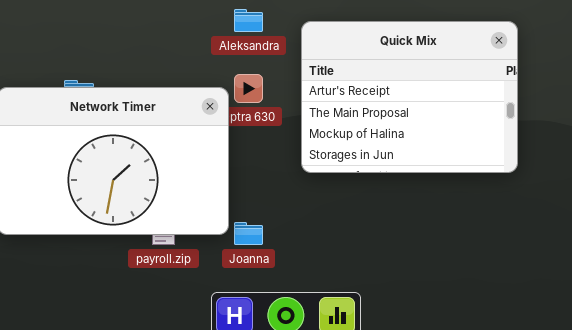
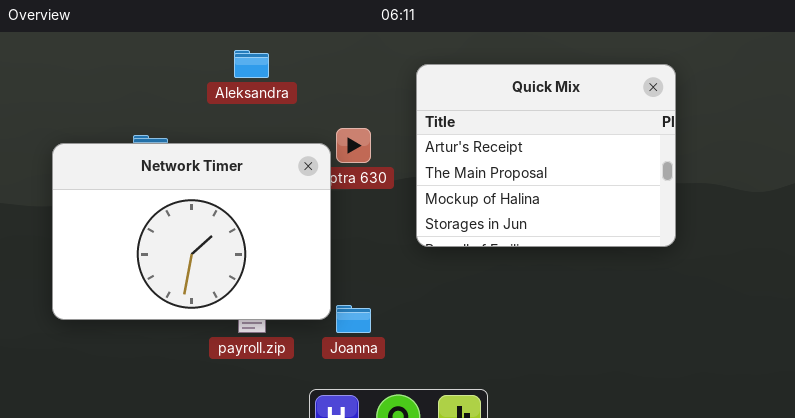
Aleksandra: [234,9,263,32] -> [234,50,269,78], moved

